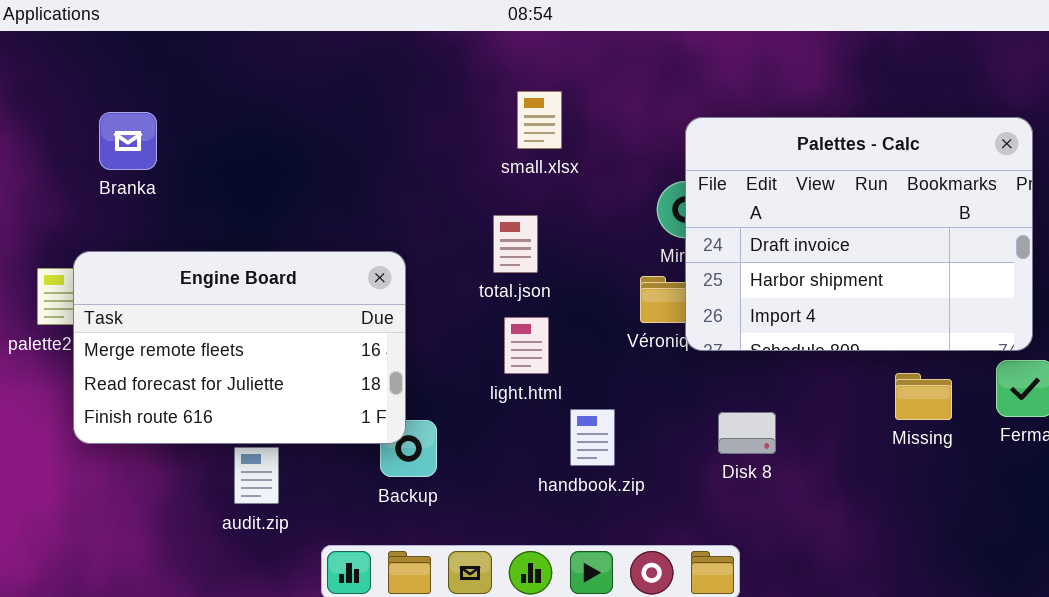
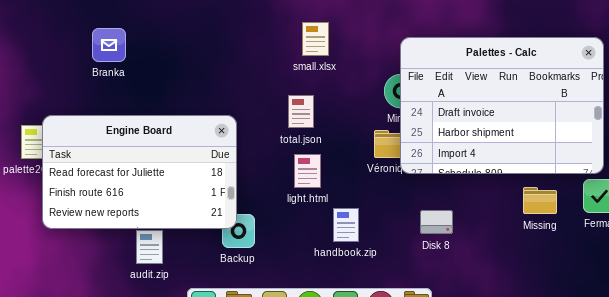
Branka: [99,112,157,170] -> [92,28,126,62], moved
Engine Board: [73,251,406,444] -> [42,115,237,229], scrolled down 1 row

